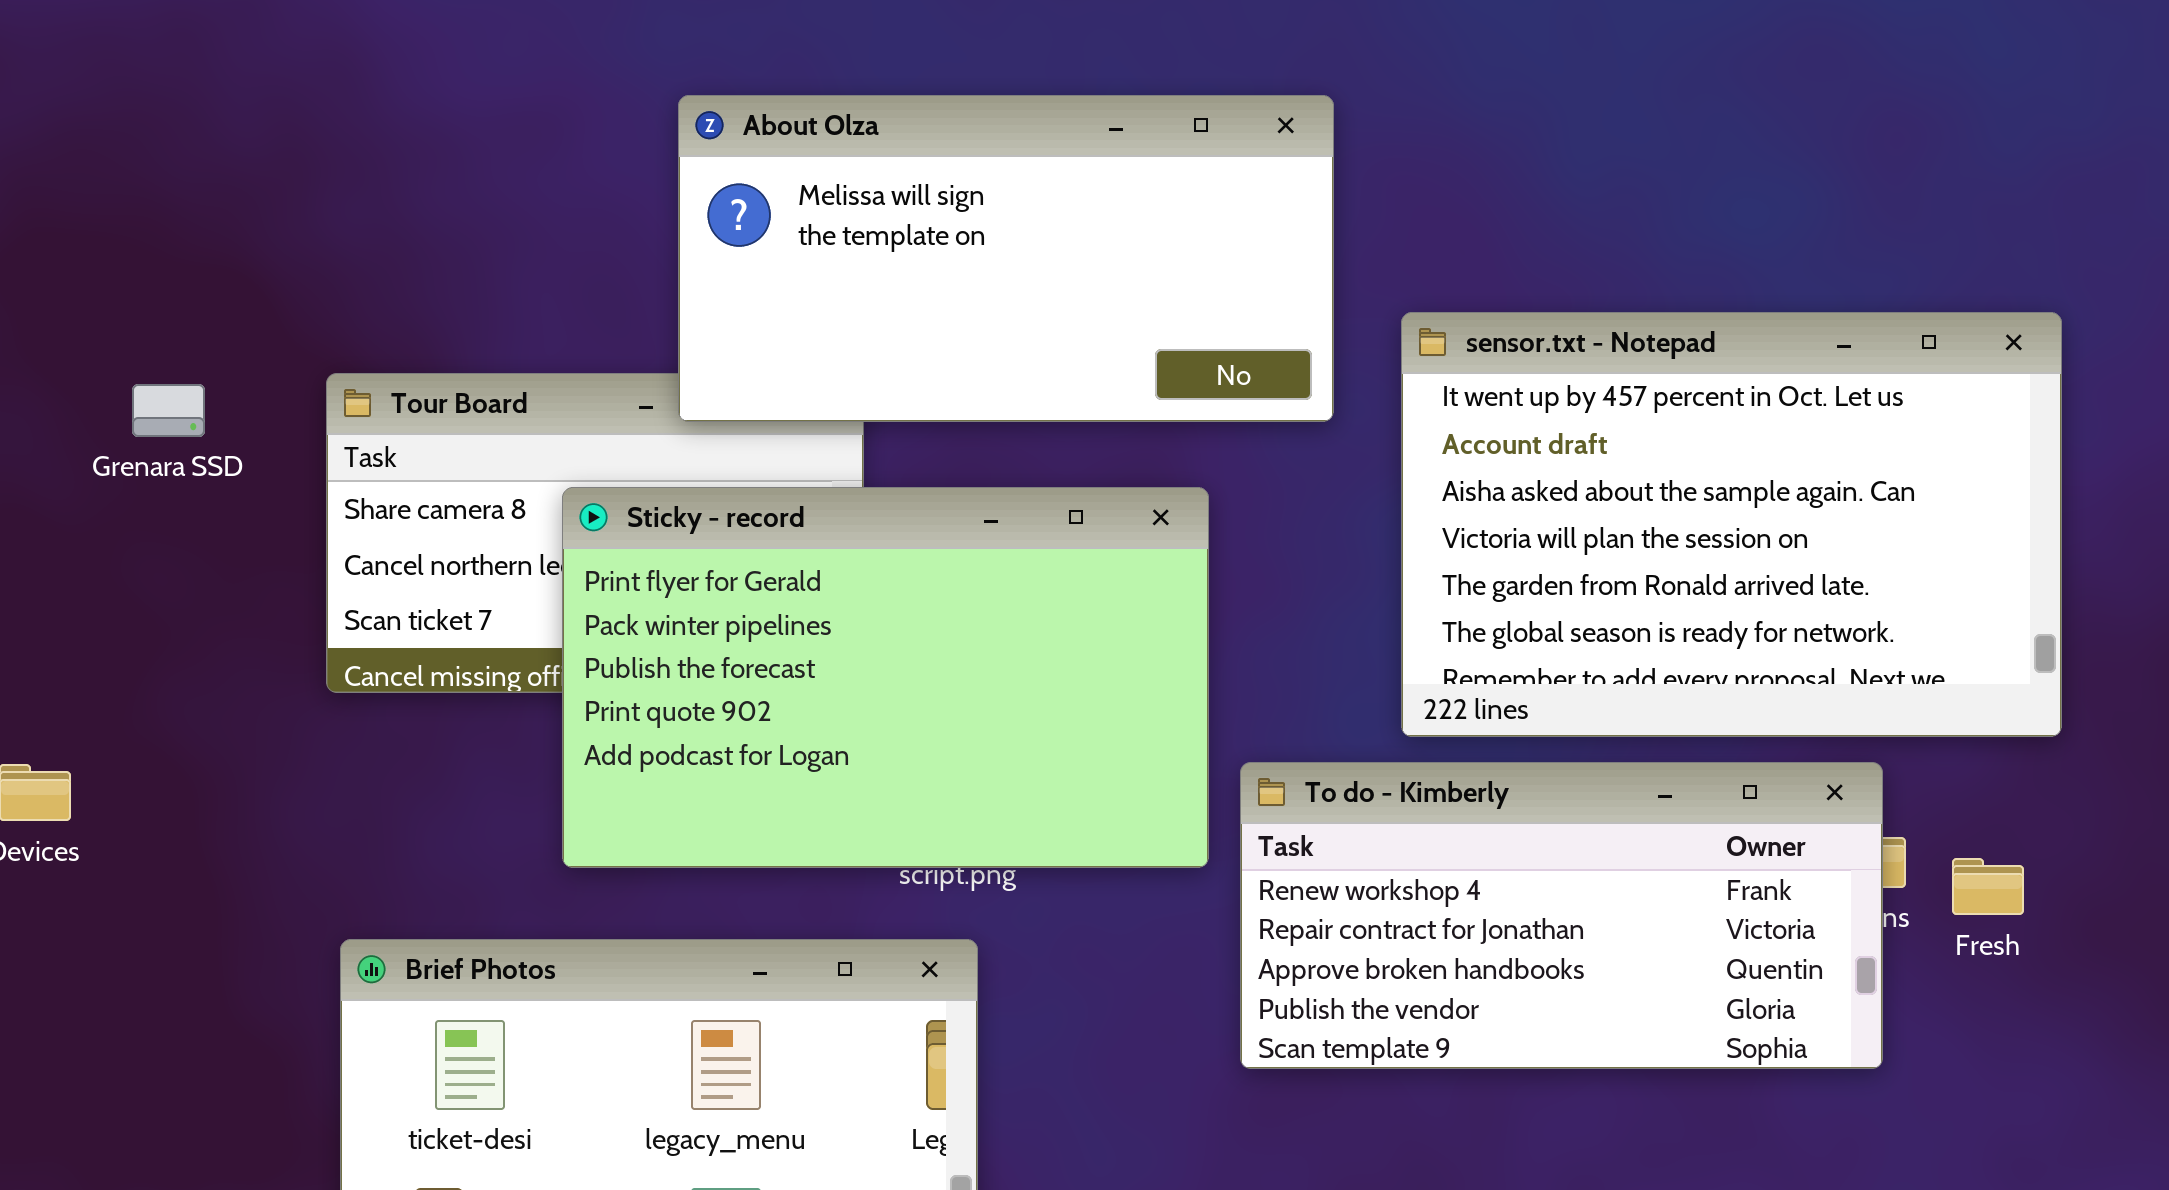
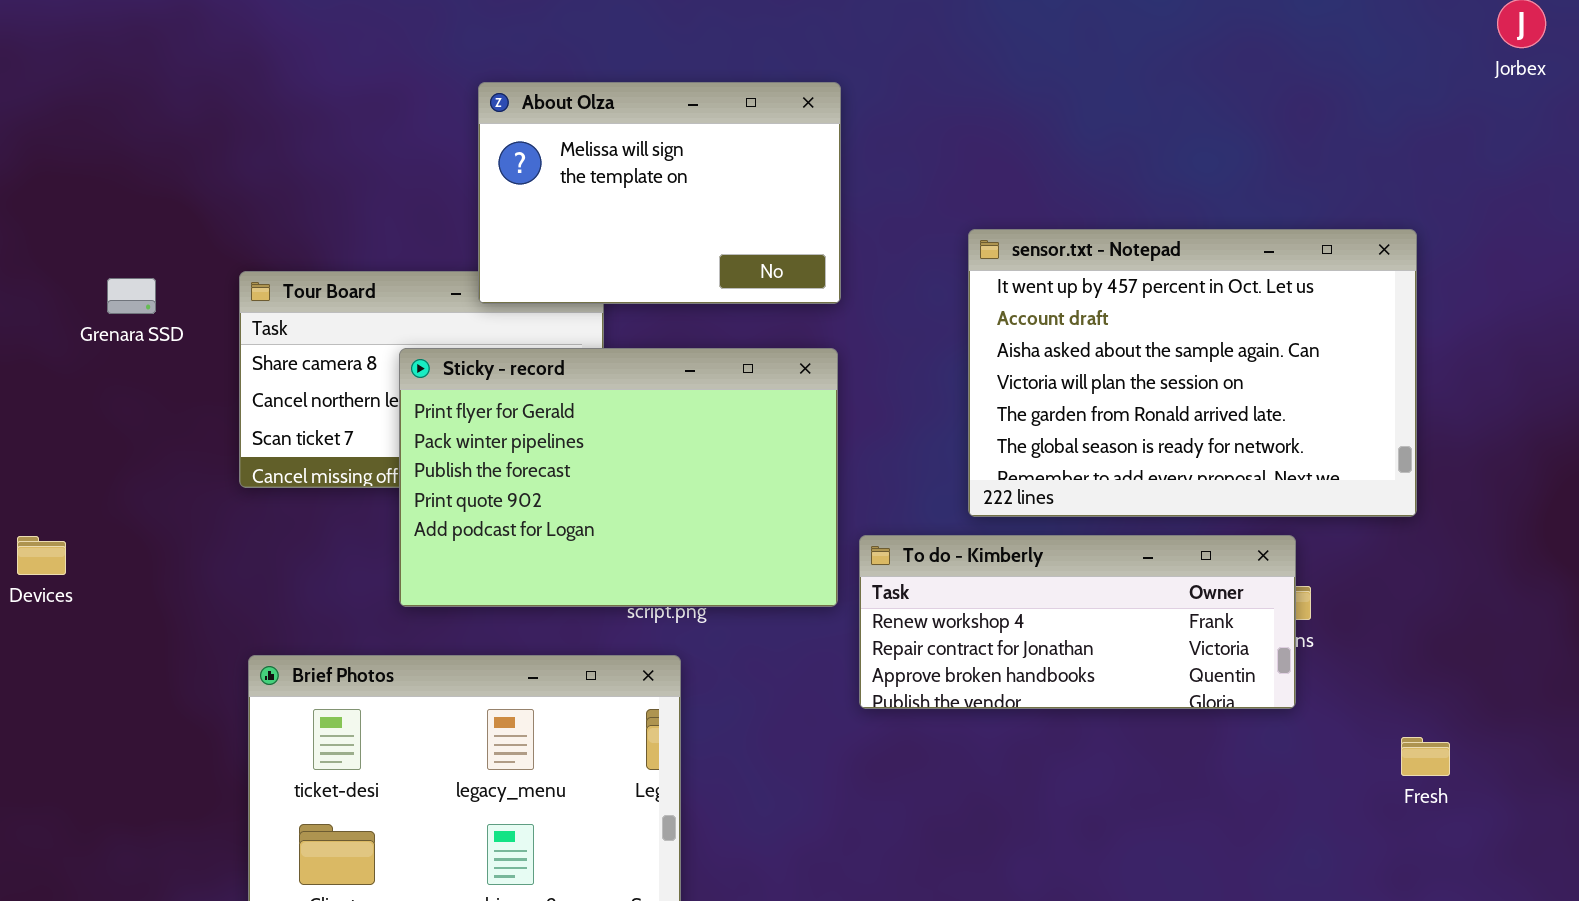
About Olza: [678,95,1334,422] -> [478,82,841,304], resized
To do - Kimberly: [1240,762,1883,1069] -> [859,535,1296,709], resized
Fresh: [1952,858,2024,915] -> [1401,737,1450,776], moved

